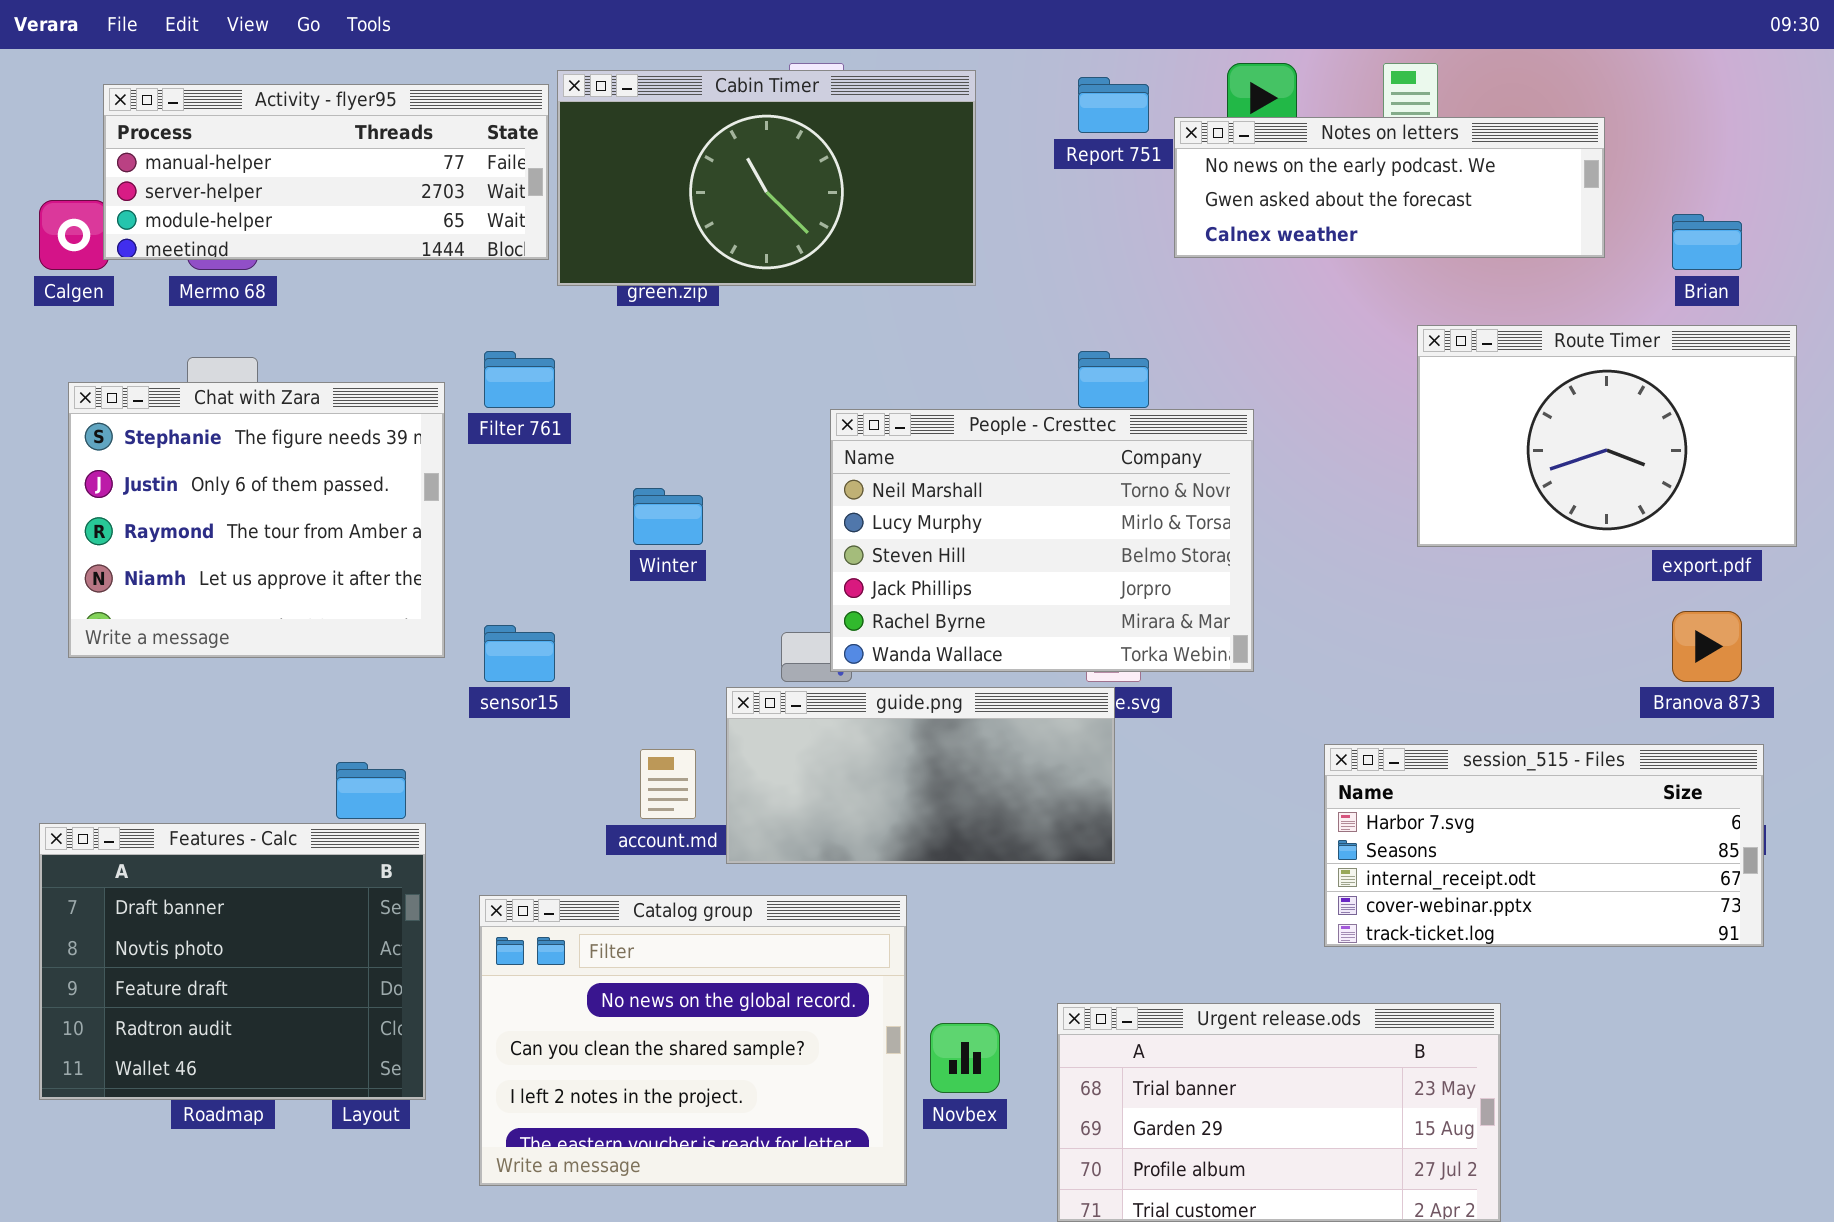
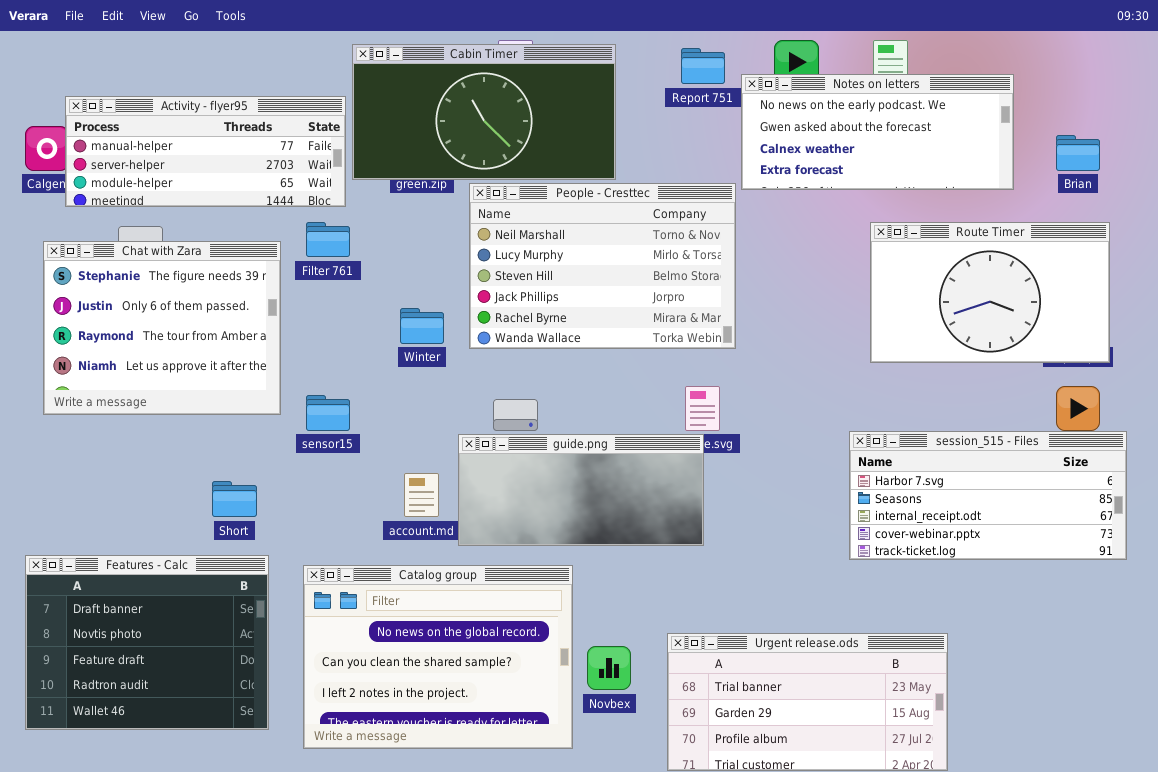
Activity - flyer95: [103,84,549,260] -> [65,96,346,207], moved
Notes on letters: [1174,117,1605,258] -> [741,74,1014,190], resized
Route Timer: [1417,325,1797,547] -> [870,222,1110,363], moved
People - Cresttec: [830,409,1254,672] -> [469,183,736,349], moved
session_515 - Files: [1324,744,1764,947] -> [849,431,1127,560], moved
Features - Calc: [39,823,426,1100] -> [25,555,269,730], moved

